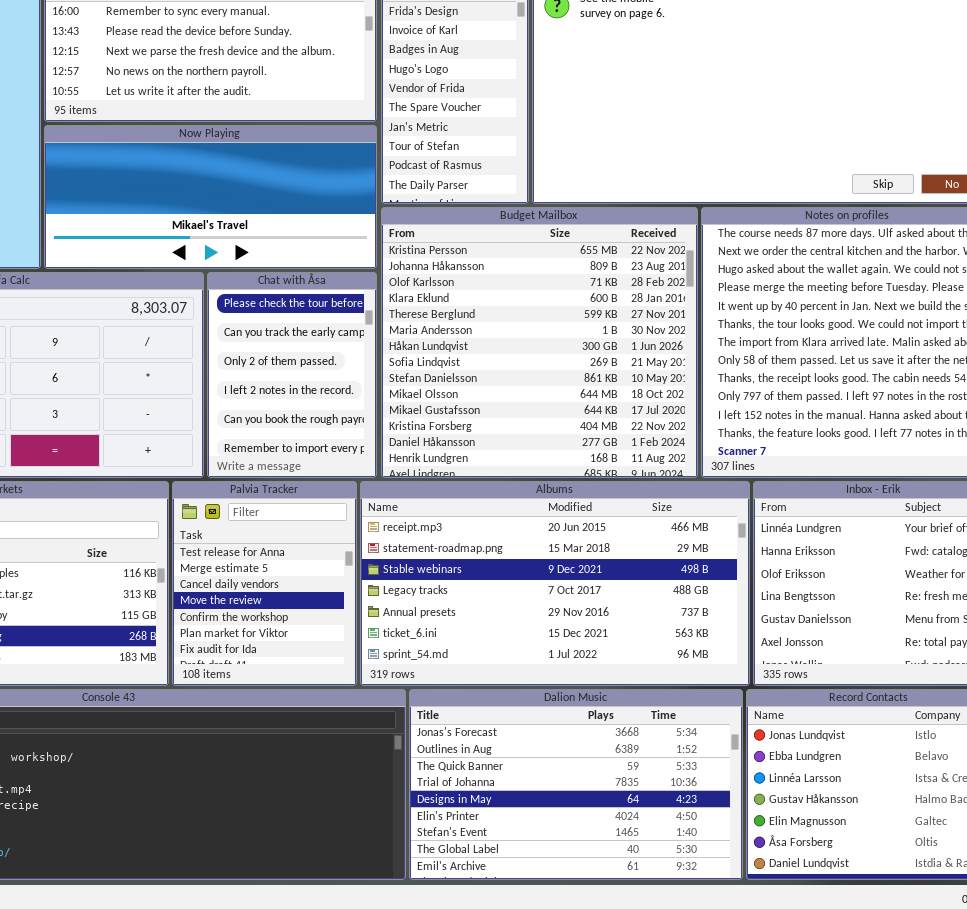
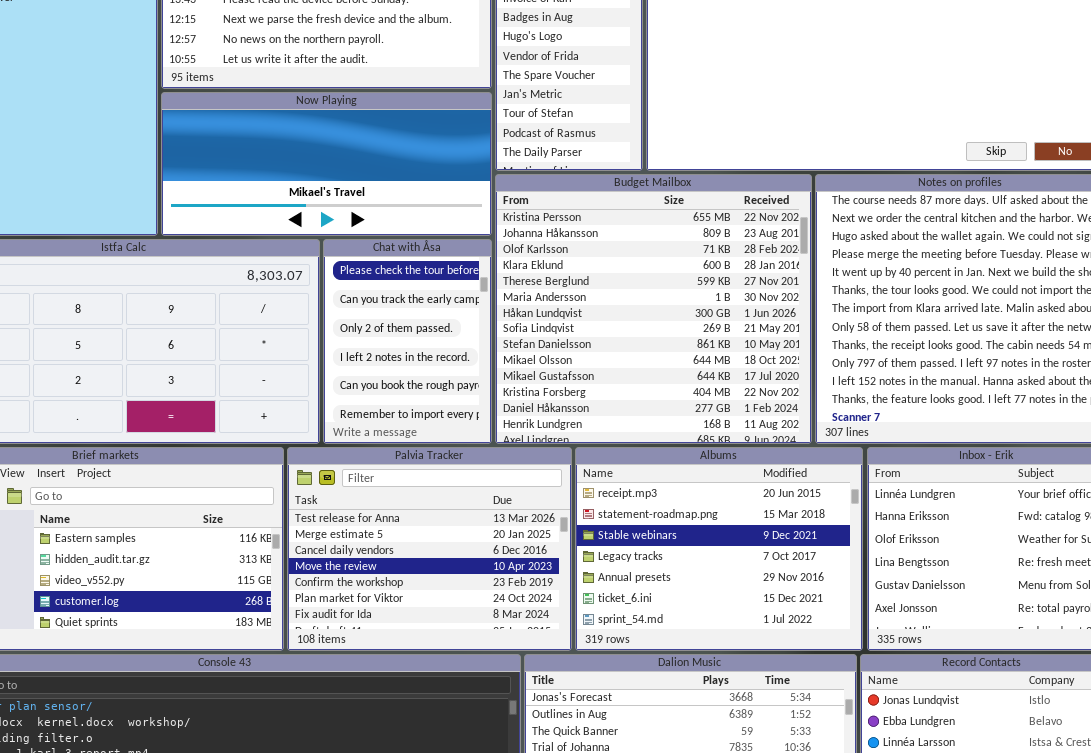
Palvia Tracker: [172,481,357,686] -> [287,447,572,651], resized
Albums: [360,481,750,686] -> [575,447,863,651], resized

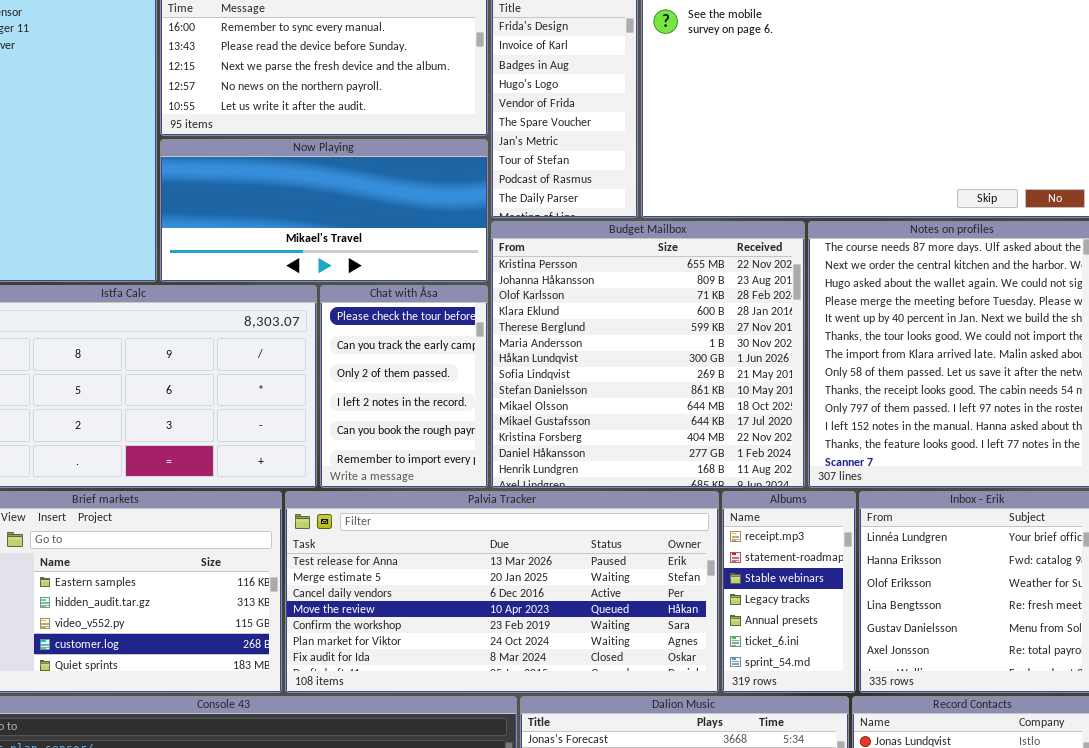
Palvia Tracker: [287,447,572,651] -> [285,491,719,693], resized
Albums: [575,447,863,651] -> [722,491,856,693], resized

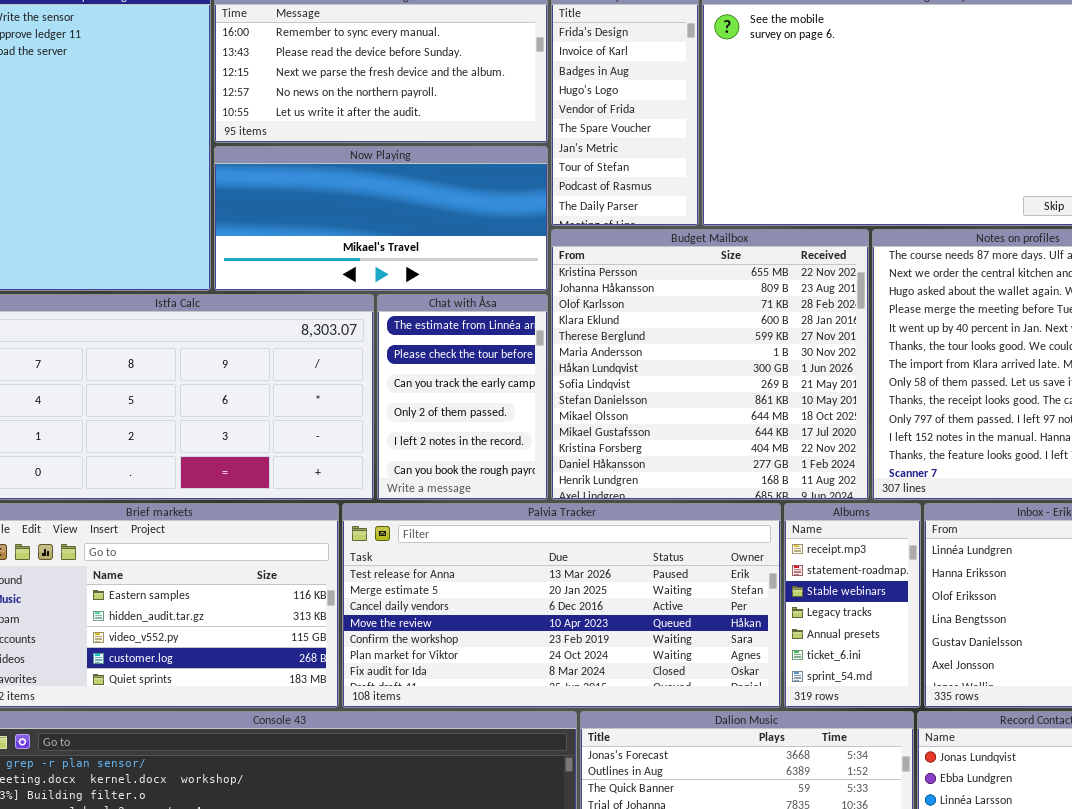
Chat with Åsa: [320,285,488,488] -> [377,294,548,500], scrolled up 1 row

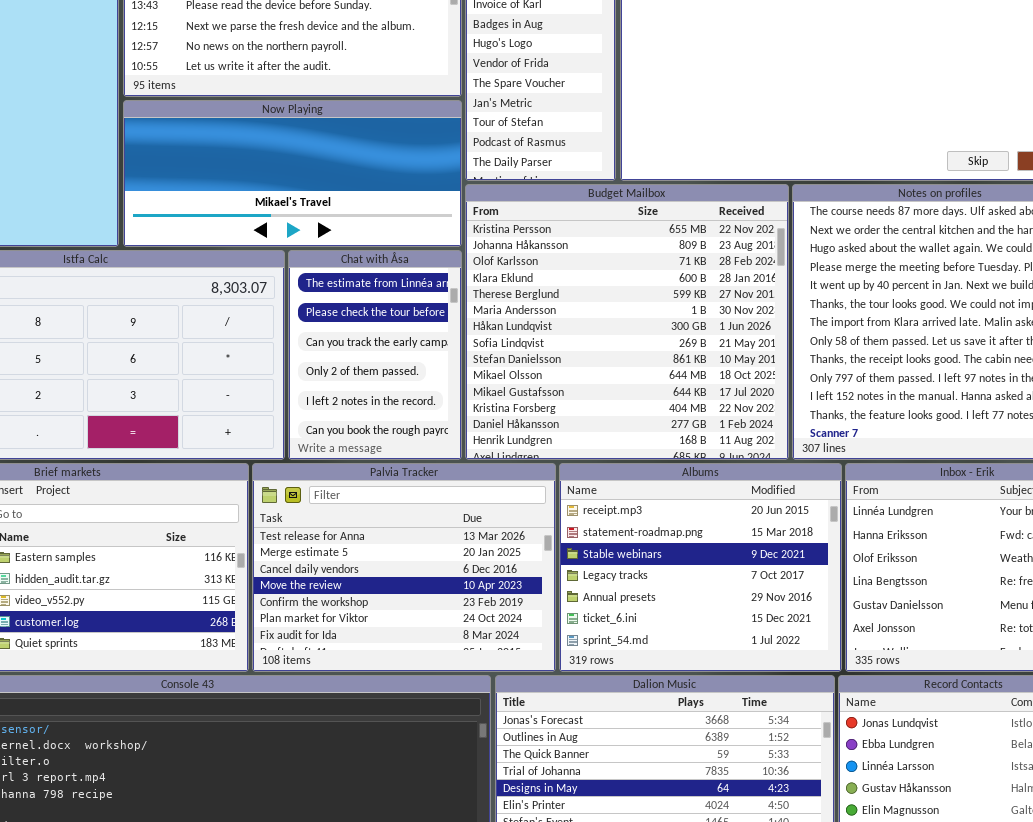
Palvia Tracker: [342,503,781,708] -> [252,463,556,672], resized
Albums: [784,503,921,708] -> [559,463,842,672], resized

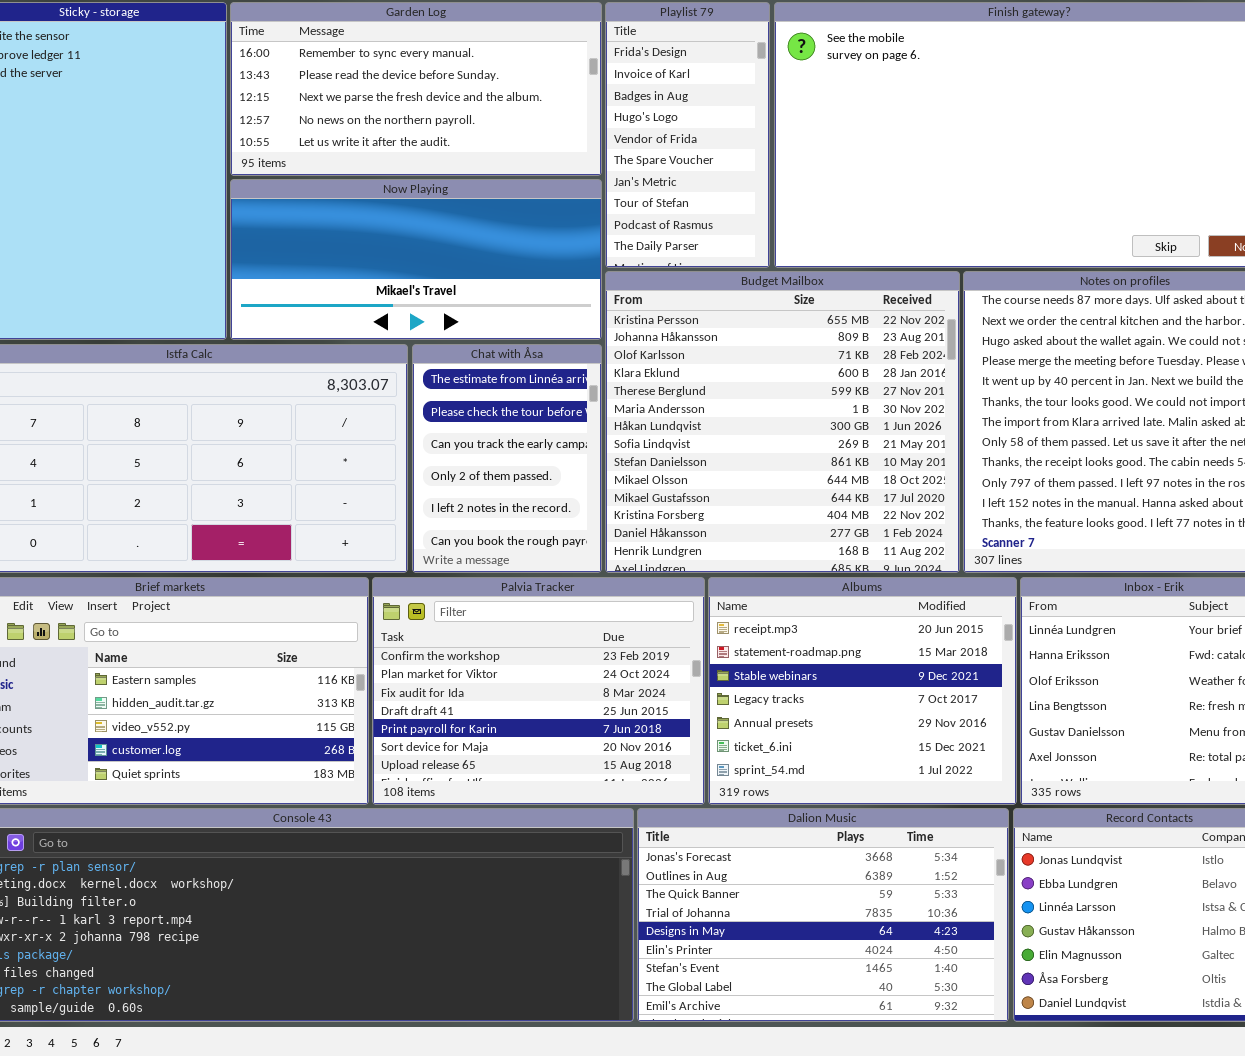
Palvia Tracker: [252,463,556,672] -> [372,577,705,805], scrolled down 4 rows

